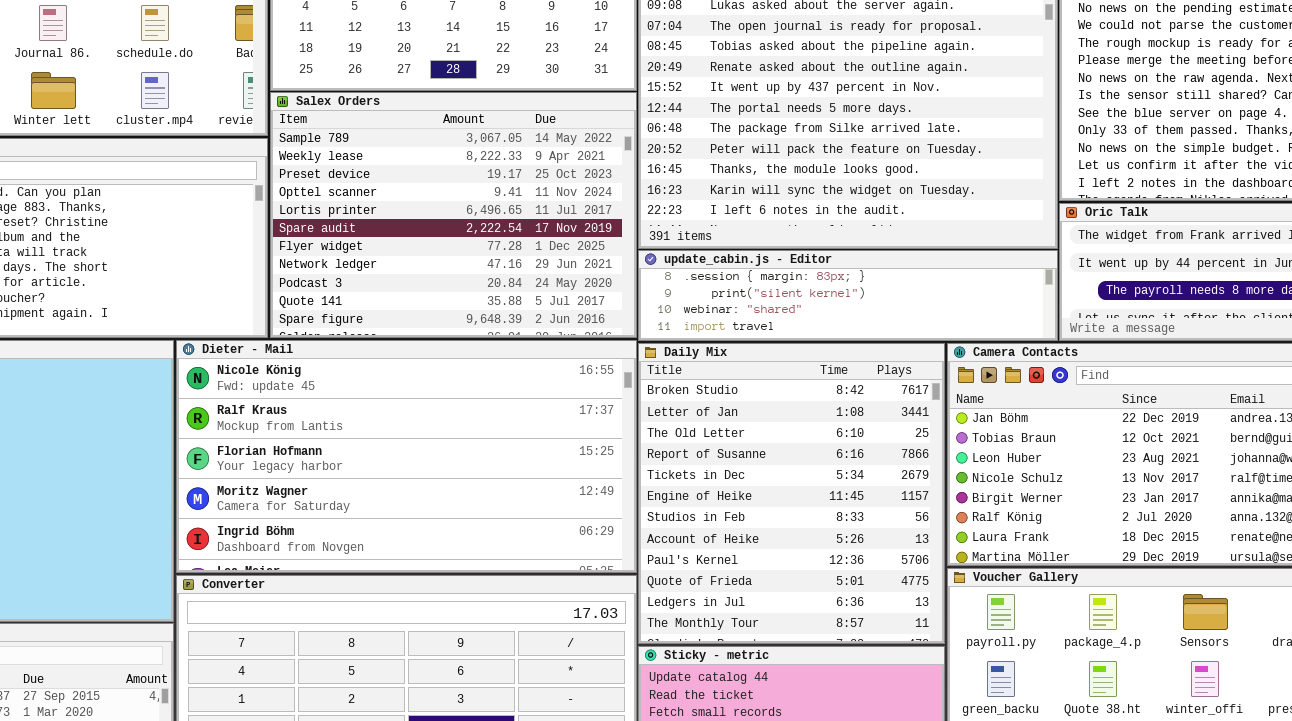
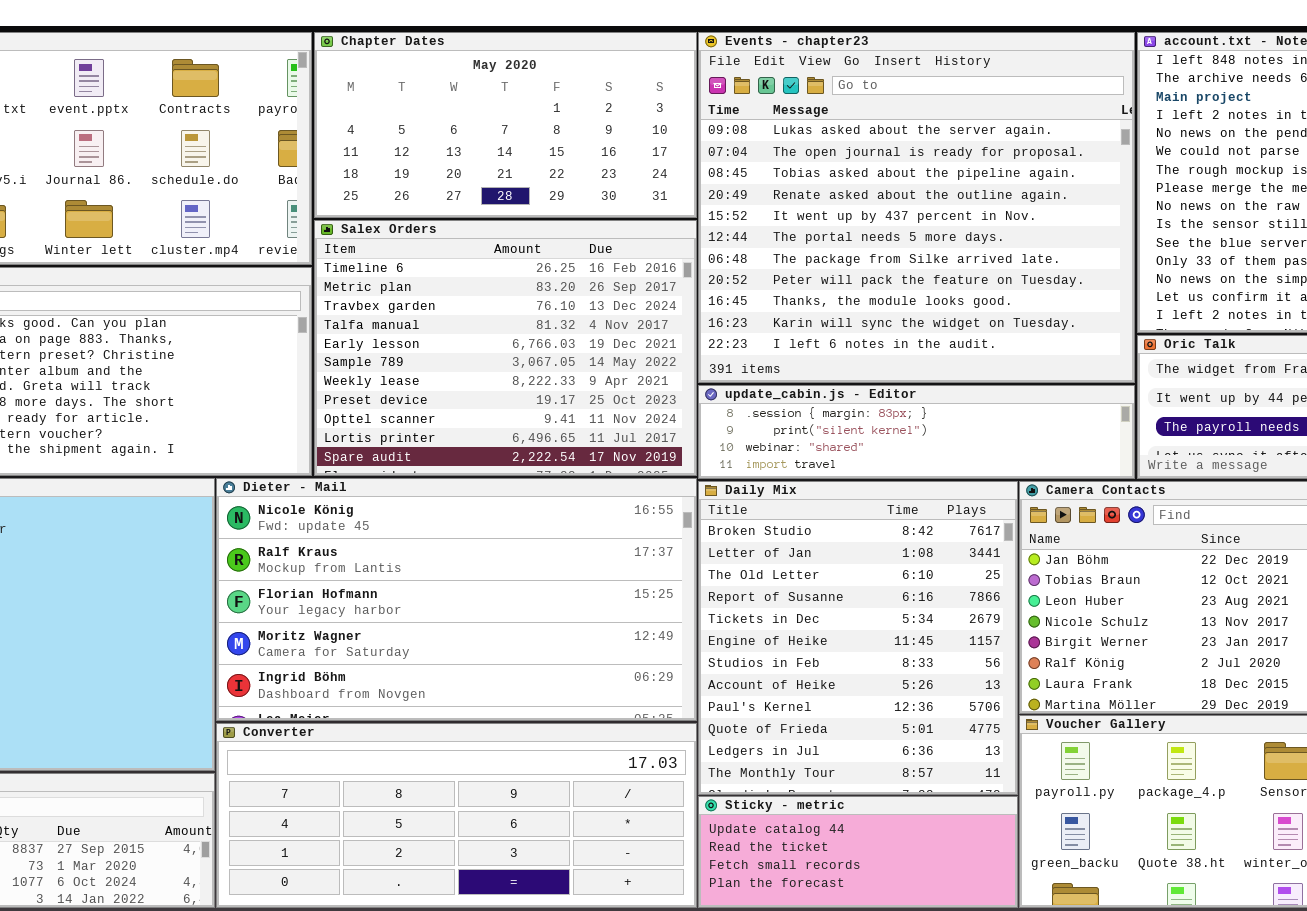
Salex Orders: [270,92,637,338] -> [314,220,697,476], scrolled up 5 rows

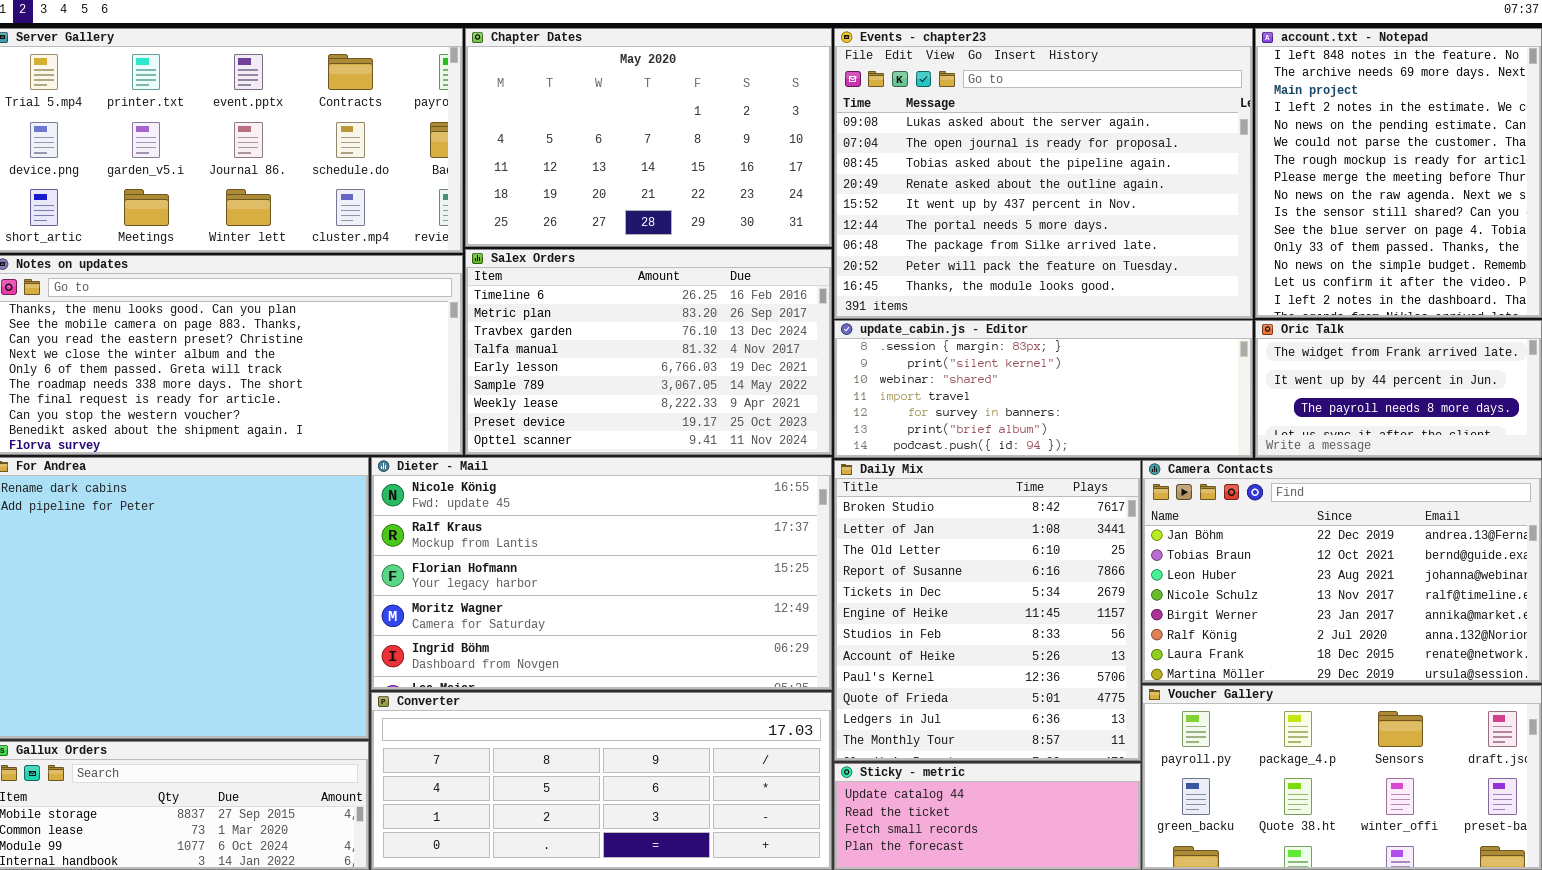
Chapter Dates: [314,32,697,218] -> [465,28,832,247], resized
Events - chapter23: [698,32,1135,383] -> [834,28,1253,319], resized
Salex Orders: [314,220,697,476] -> [465,249,832,455], resized
update_cabin.js - Editor: [698,385,1135,479] -> [834,320,1253,458], resized

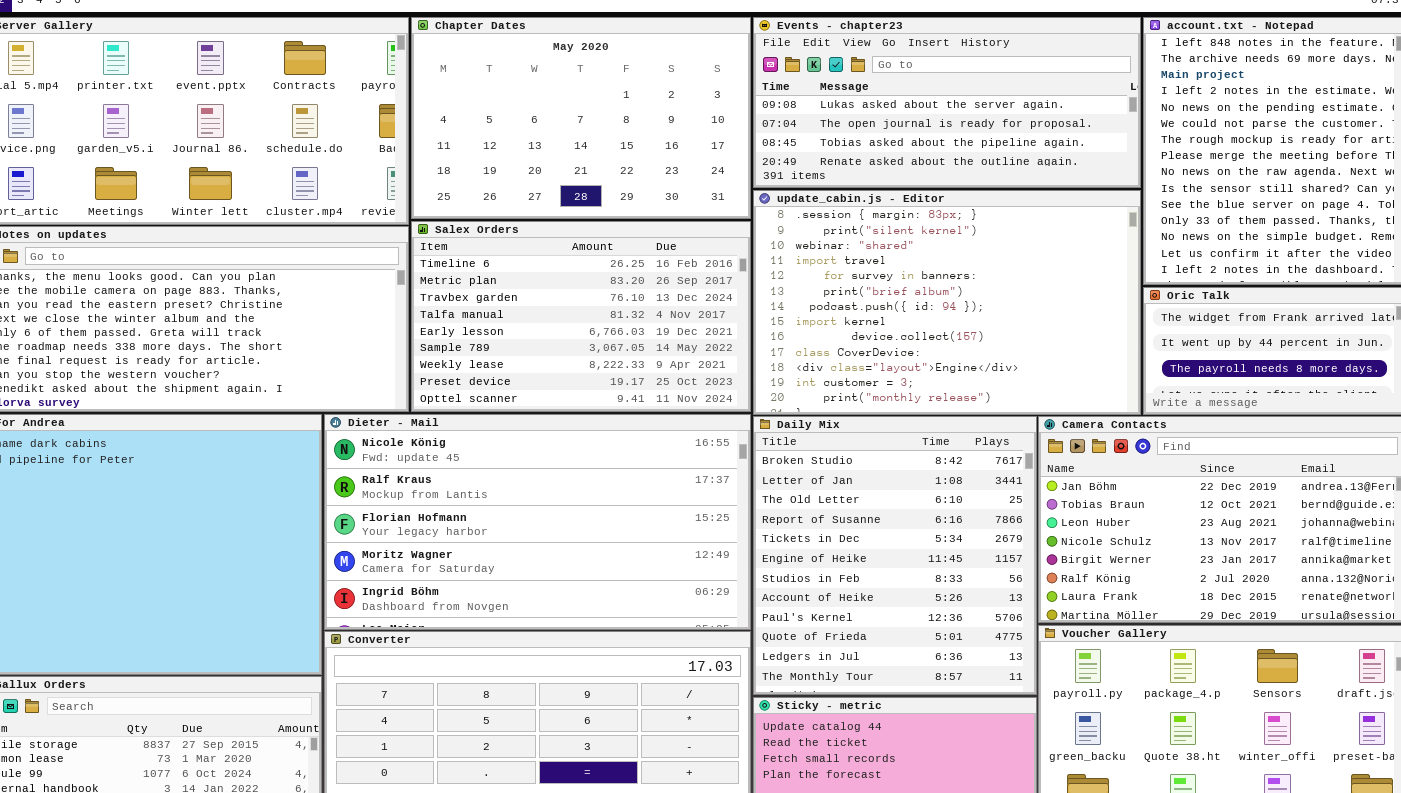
Events - chapter23: [834,28,1253,319] -> [753,17,1141,188], resized
update_cabin.js - Editor: [834,320,1253,458] -> [753,190,1141,415], resized

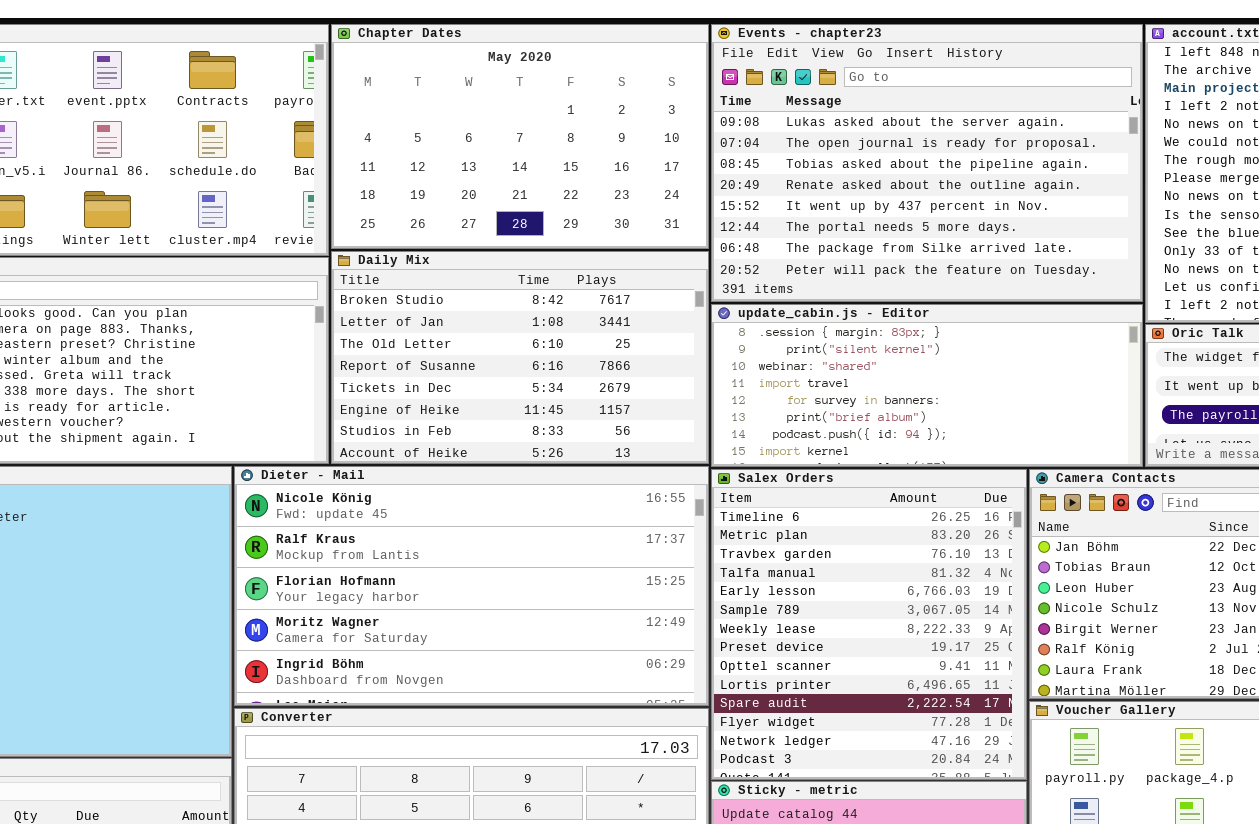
Events - chapter23: [753,17,1141,188] -> [711,24,1143,302], resized
update_cabin.js - Editor: [753,190,1141,415] -> [711,304,1143,467], resized
Salex Orders: [411,221,751,412] -> [711,469,1027,780], moved, resized
Daily Mix: [753,416,1037,695] -> [331,251,709,464], moved, resized

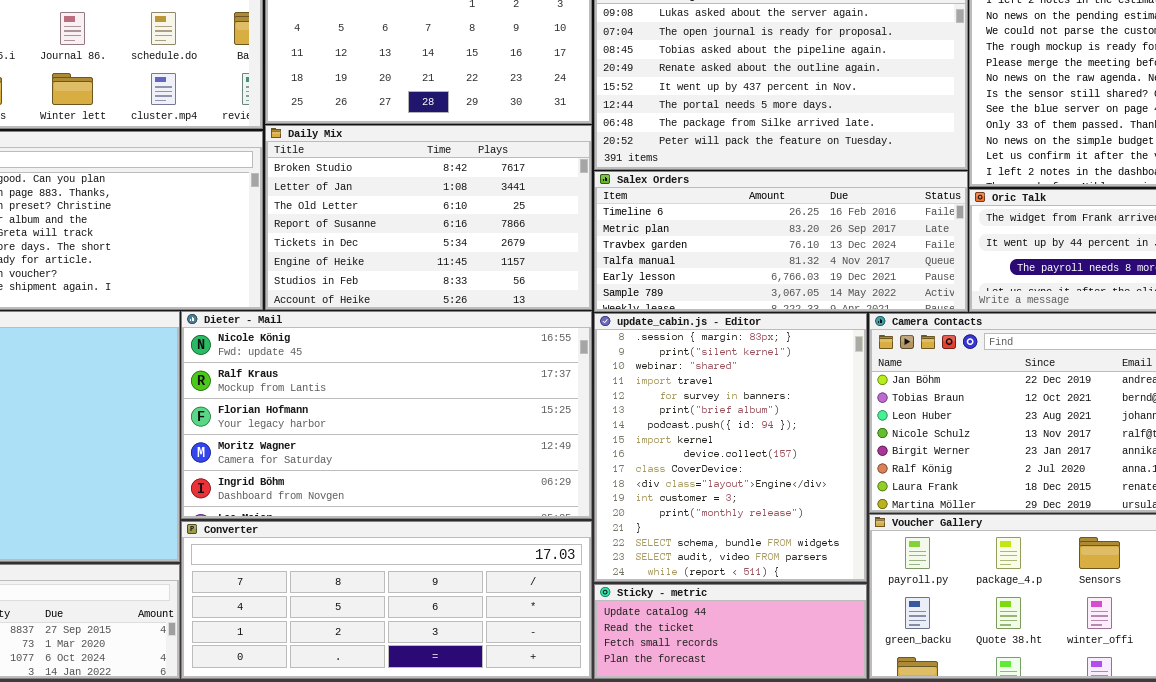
update_cabin.js - Editor: [711,304,1143,467] -> [594,313,867,582], moved, resized
Salex Orders: [711,469,1027,780] -> [594,171,968,312], moved, resized

